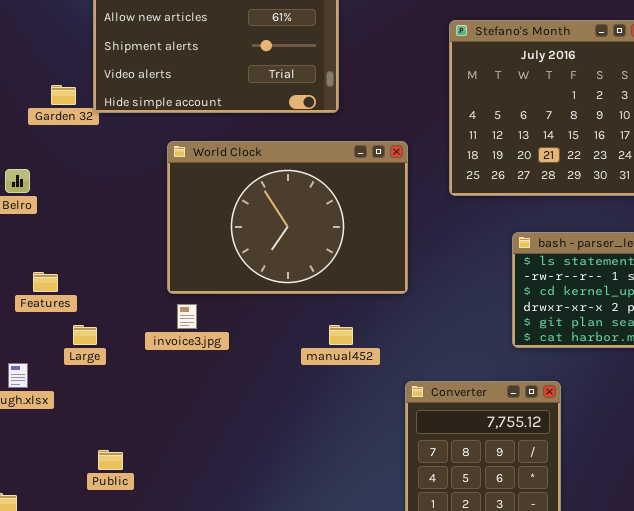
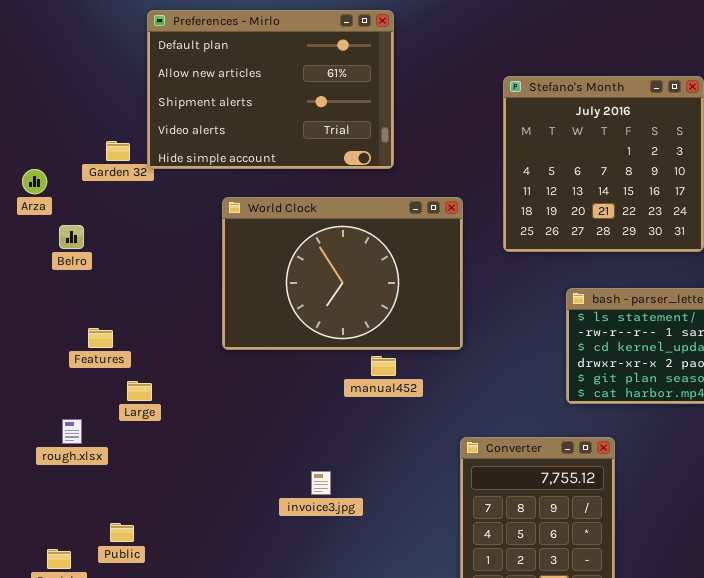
invoice3.jpg: [177,304,197,329] -> [311,471,331,495], moved
manual452: [329,325,353,345] -> [371,356,396,376], moved
Public: [98,450,123,470] -> [110,523,134,542], moved

